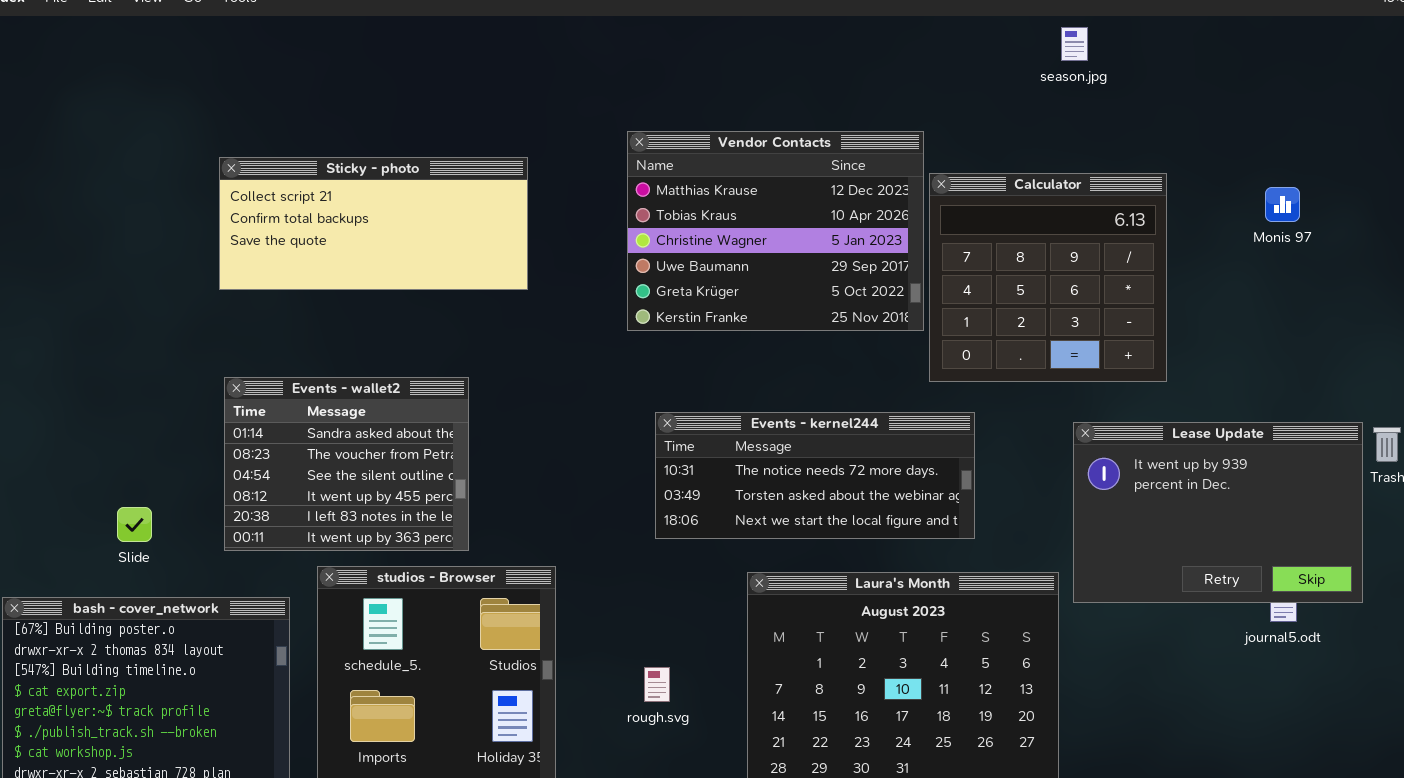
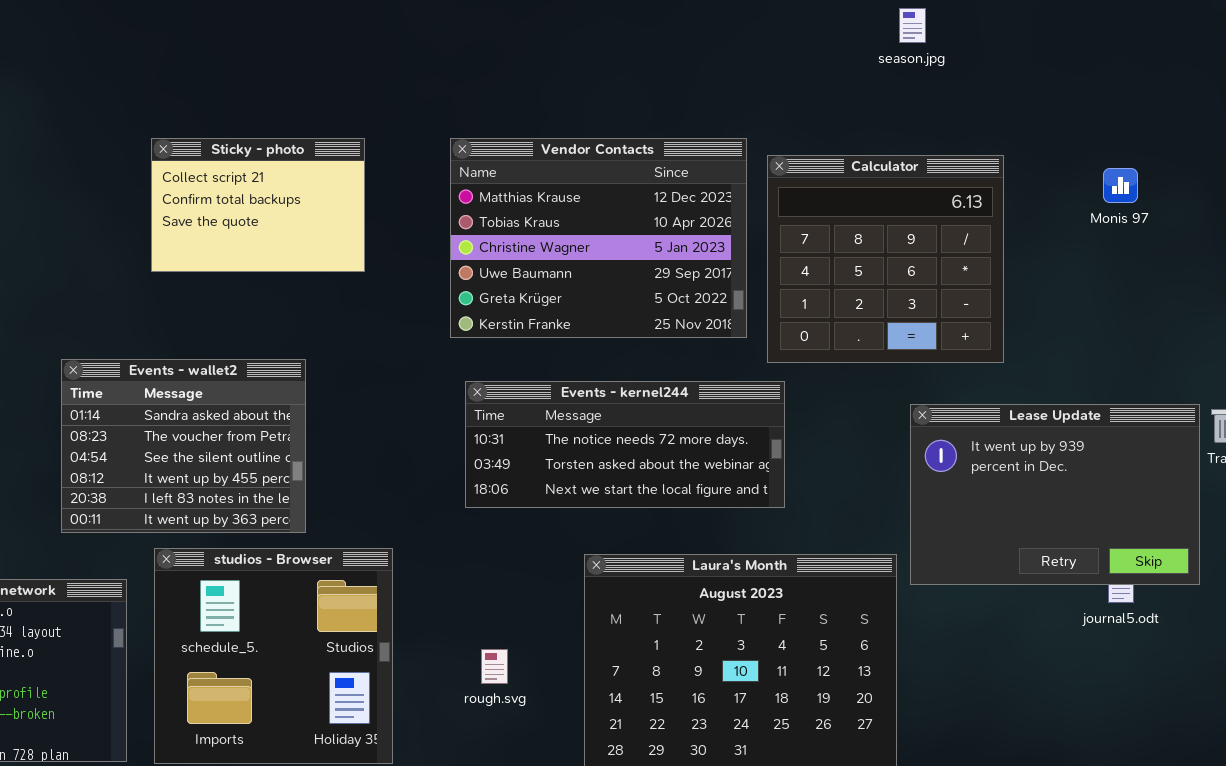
Vendor Contacts: [627,131,924,331] -> [450,138,747,338], moved
Sticky - photo: [219,157,528,290] -> [151,138,365,272], resized
Events - kernel244: [655,412,975,539] -> [465,381,785,508], moved

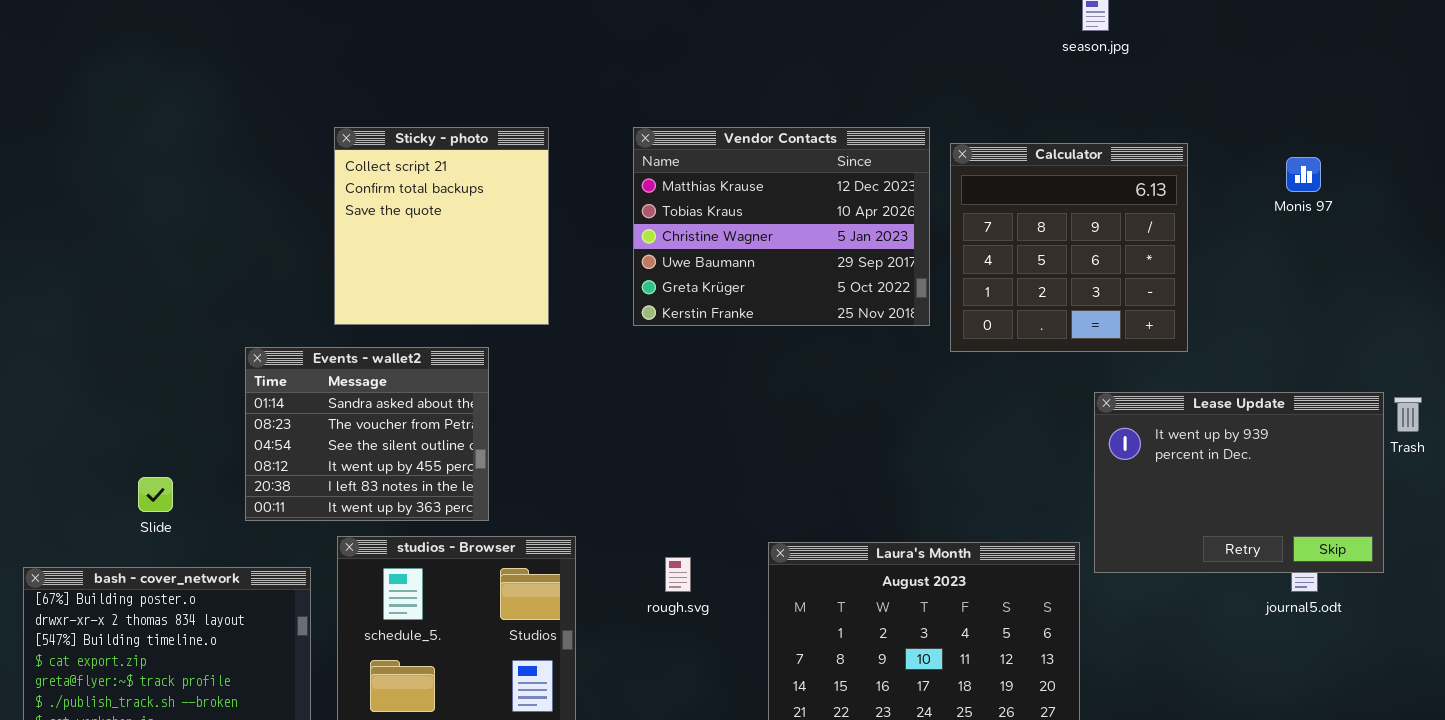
Sticky - photo: [151,138,365,272] -> [334,127,549,325], resized
Events - kernel244: [465,381,785,508] -> none, closed
rough.svg: [481,649,508,684] -> [665,557,691,592], moved

